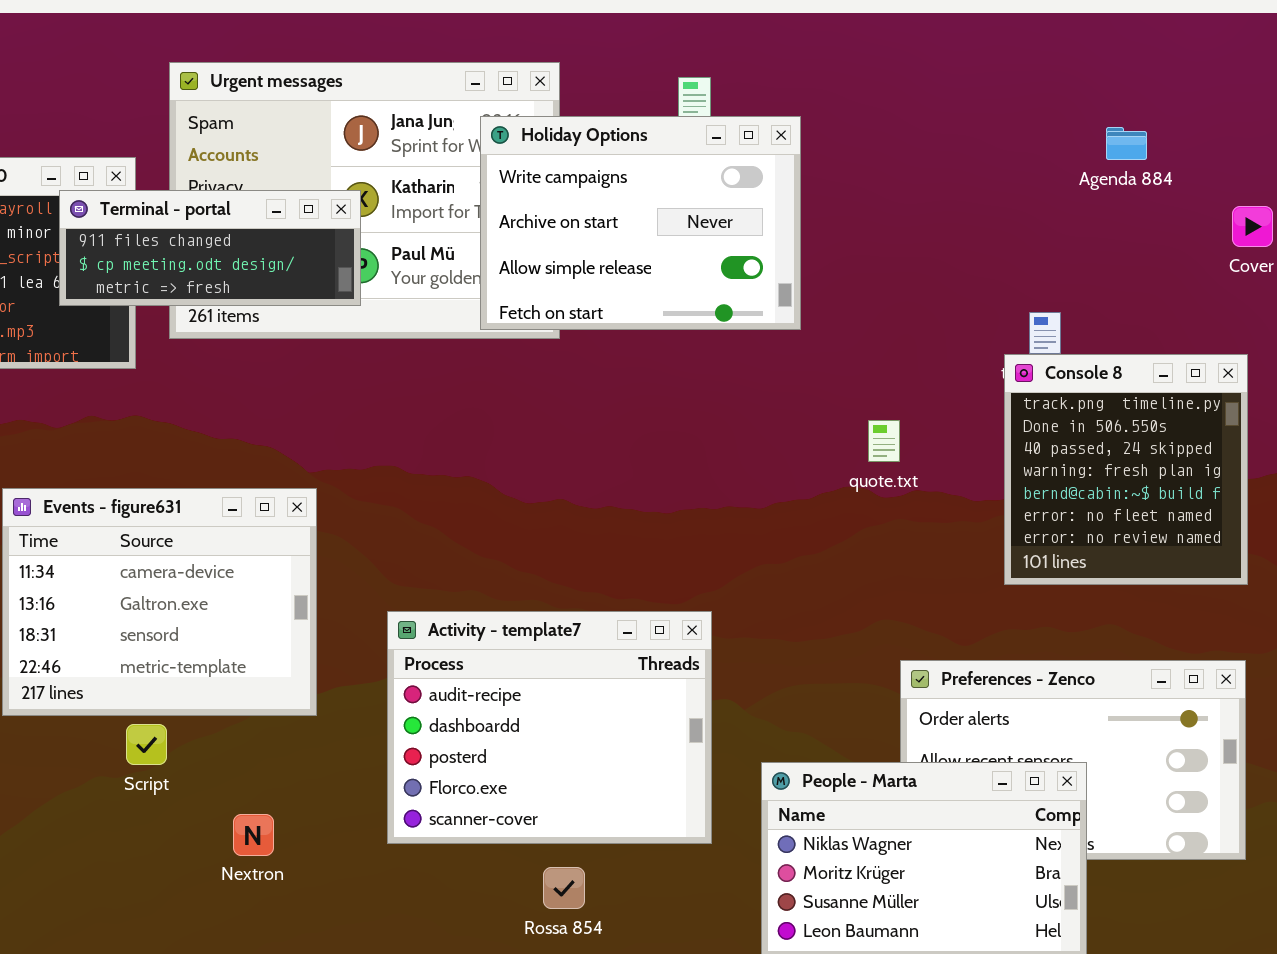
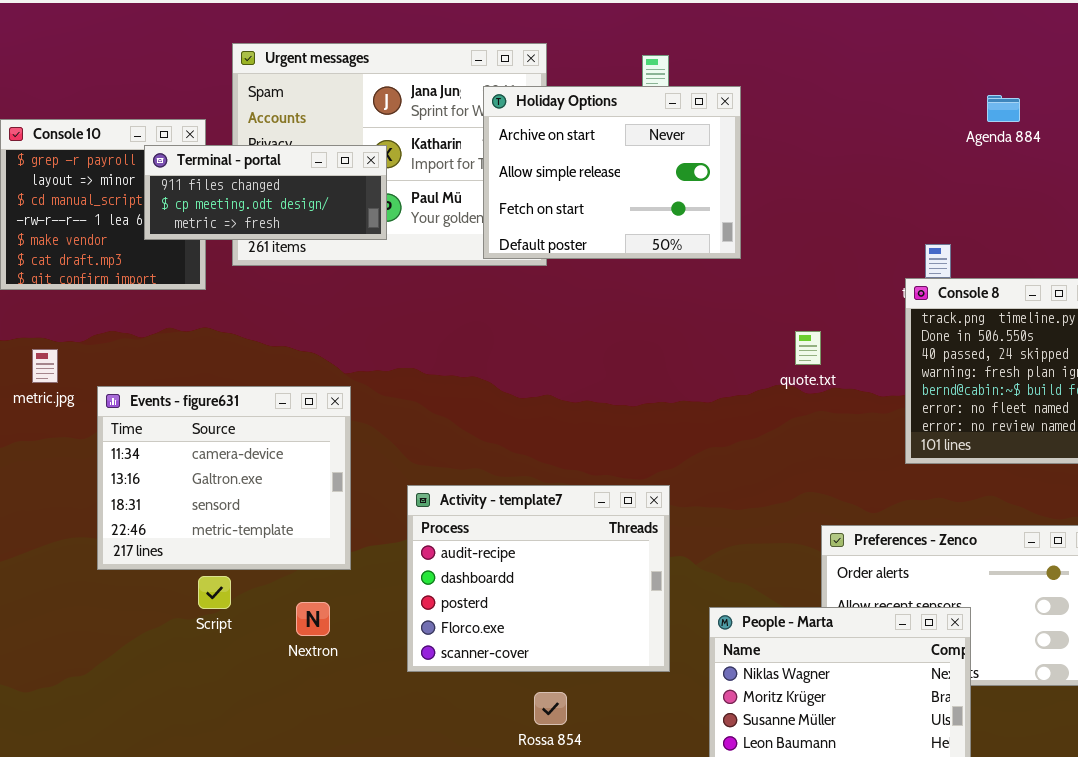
Holiday Options: [480,116,801,330] -> [483,86,741,259], scrolled down 1 row
Nextron: [233,814,274,856] -> [296,602,330,636], moved

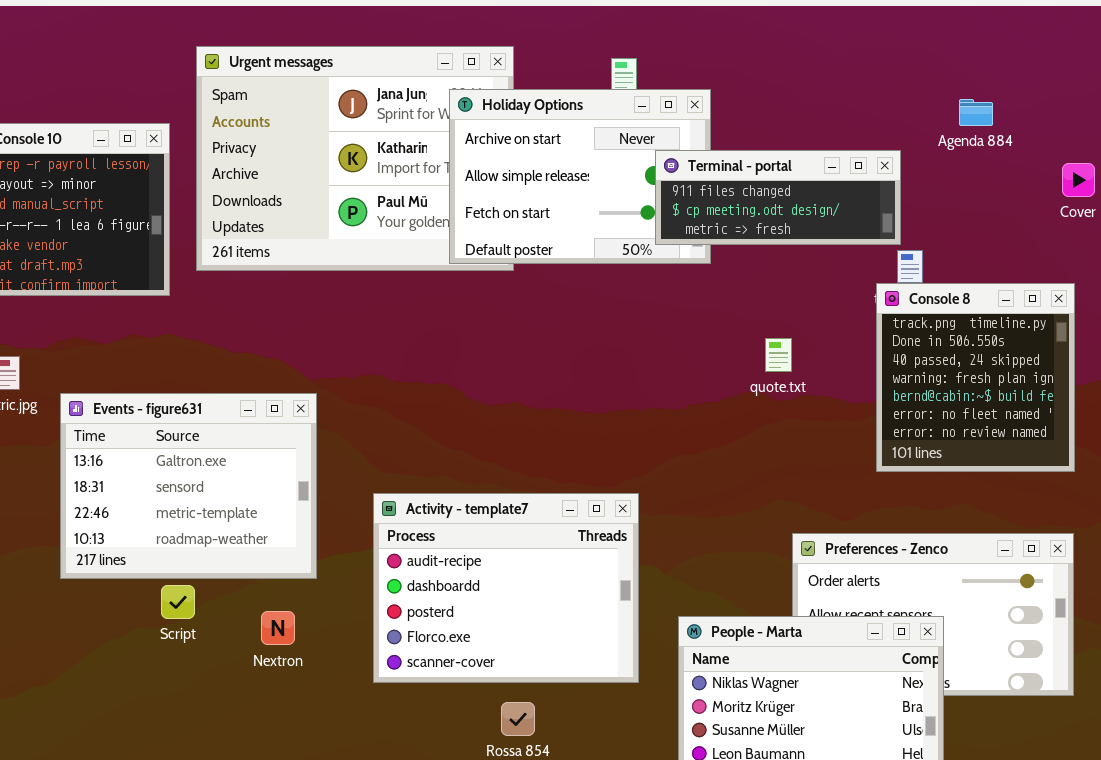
Terminal - portal: [144,145,387,240] -> [655,150,901,245], moved
Events - figure631: [97,386,351,570] -> [60,393,317,579], scrolled down 1 row

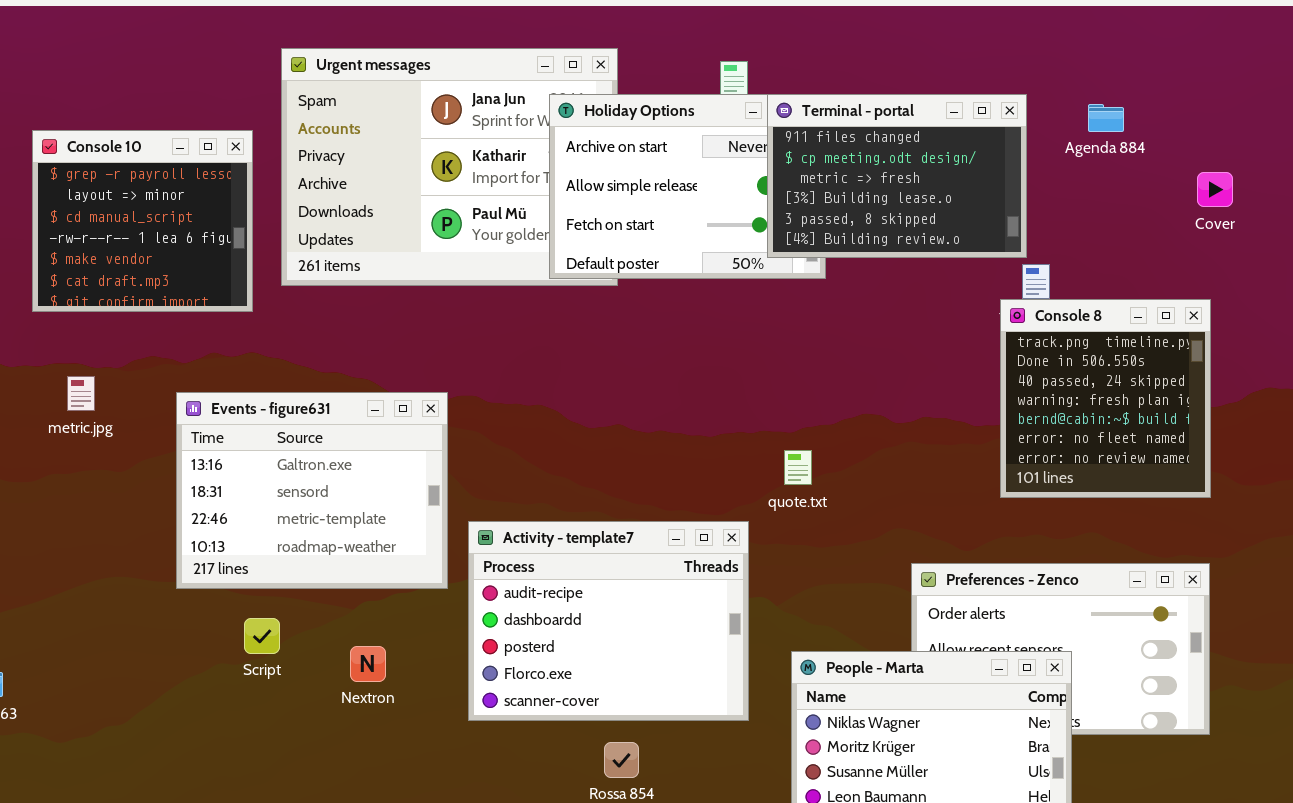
Terminal - portal: [655,150,901,245] -> [767,94,1027,258], resized
quote.txt: [765,338,792,372] -> [784,450,812,485], moved
Events - figure631: [60,393,317,579] -> [176,392,448,589], moved

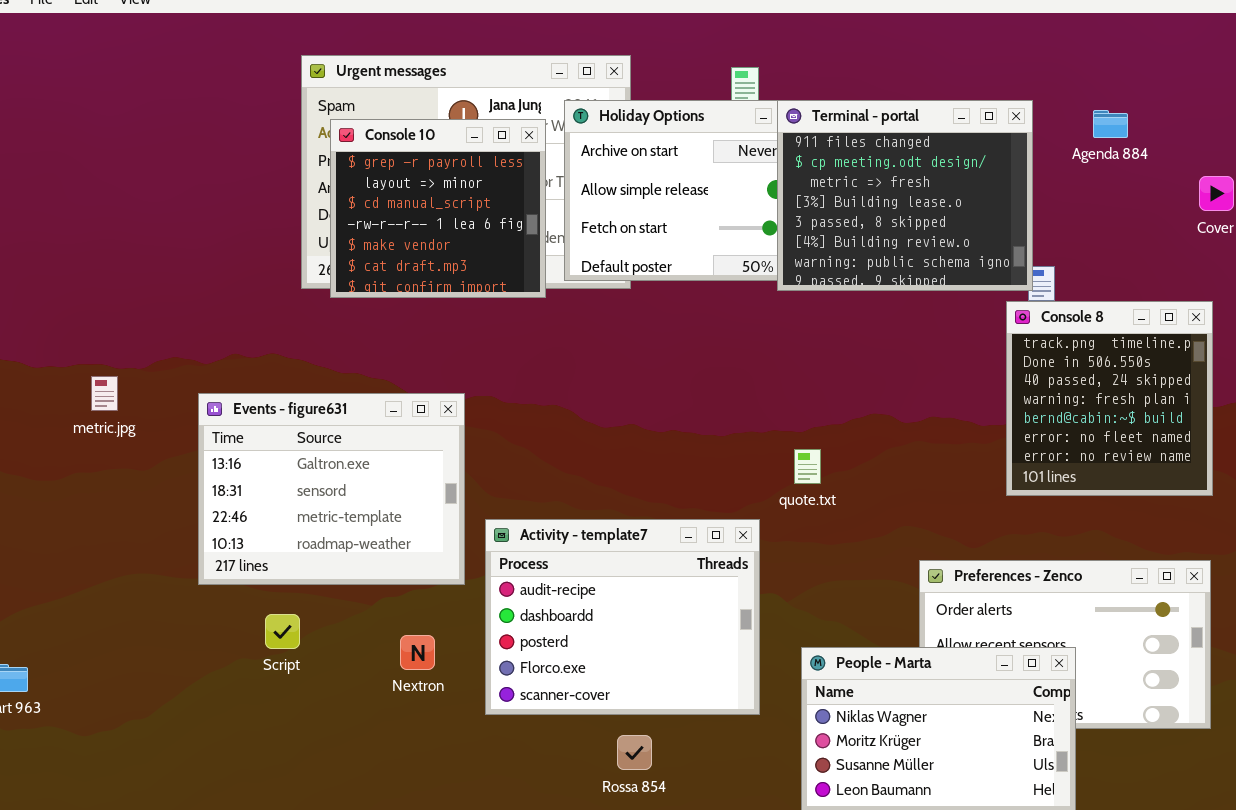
Terminal - portal: [767,94,1027,258] -> [777,100,1033,291], resized
Console 10: [32,130,253,312] -> [330,119,546,298], moved
Nextron: [350,646,386,682] -> [400,635,435,670], moved

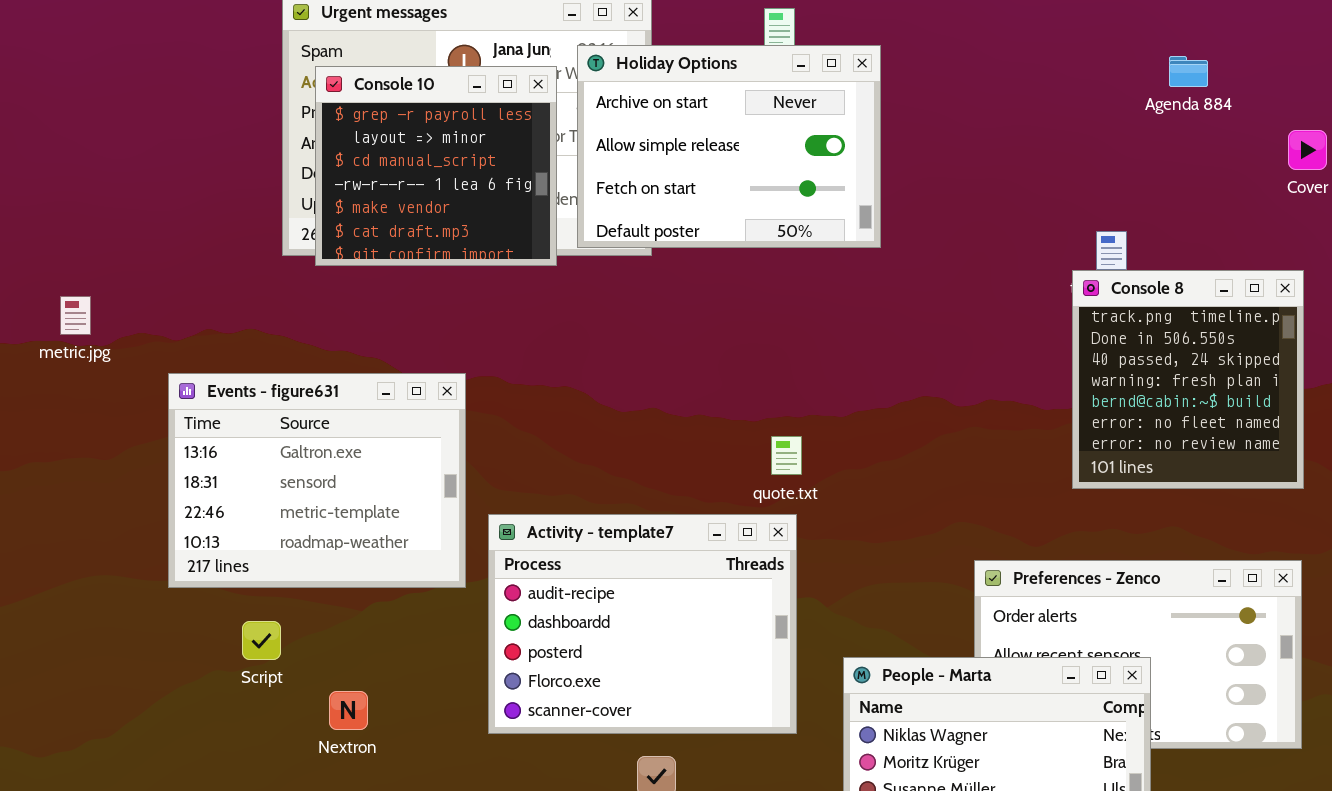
Terminal - portal: [777,100,1033,291] -> none, closed
metric.jpg: [91,376,118,411] -> [60,296,91,335], moved
quote.txt: [794,449,821,484] -> [771,436,802,475], moved
Nextron: [400,635,435,670] -> [329,691,368,730], moved

